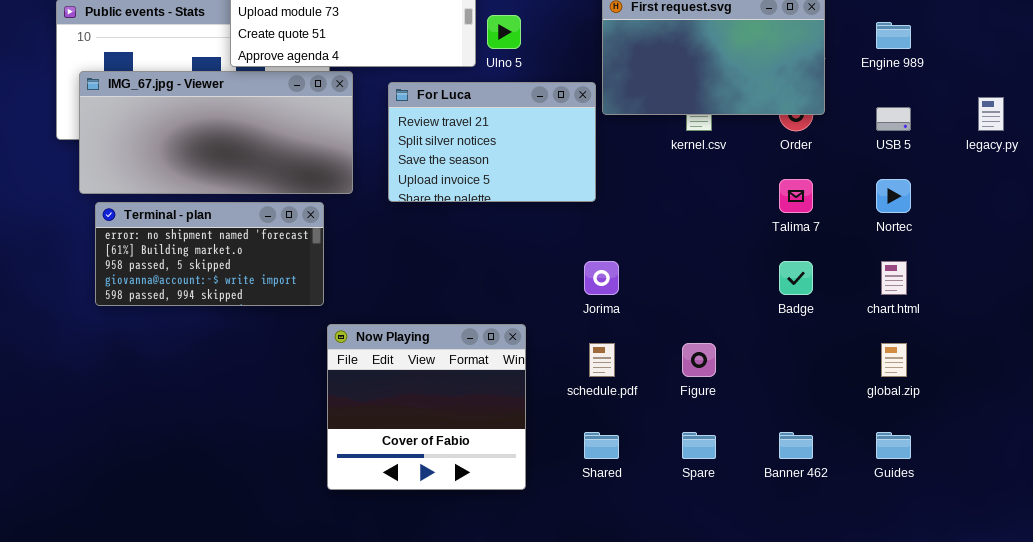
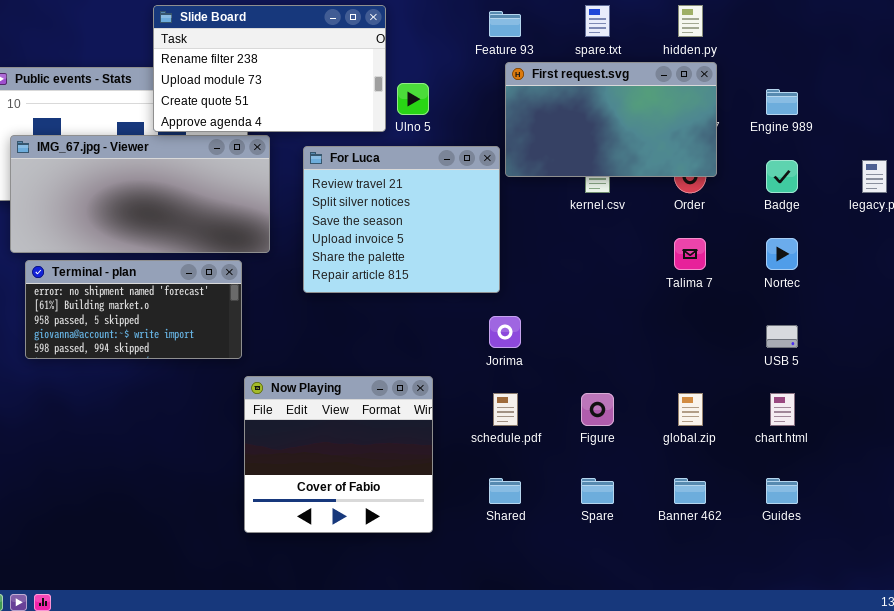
For Luca: [388,82,596,202] -> [303,146,500,293], resized
USB 5: [876,107,911,131] -> [766,325,798,348], moved
Badge: [779,261,813,295] -> [766,160,798,193], moved
chart.html: [881,261,907,295] -> [770,393,795,426], moved
global.zip: [881,343,907,377] -> [678,393,703,426], moved

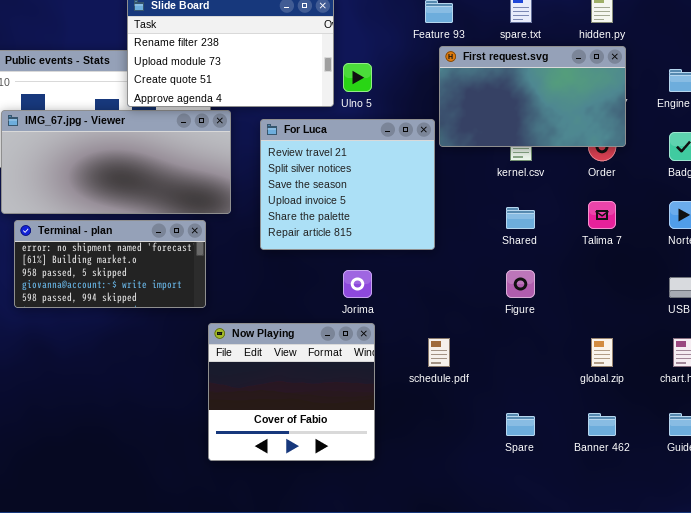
Jorima: [489,316,521,348] -> [343,270,372,298], moved
Figure: [581,393,614,426] -> [506,270,535,298], moved
Shared: [489,478,521,504] -> [506,207,535,229], moved

